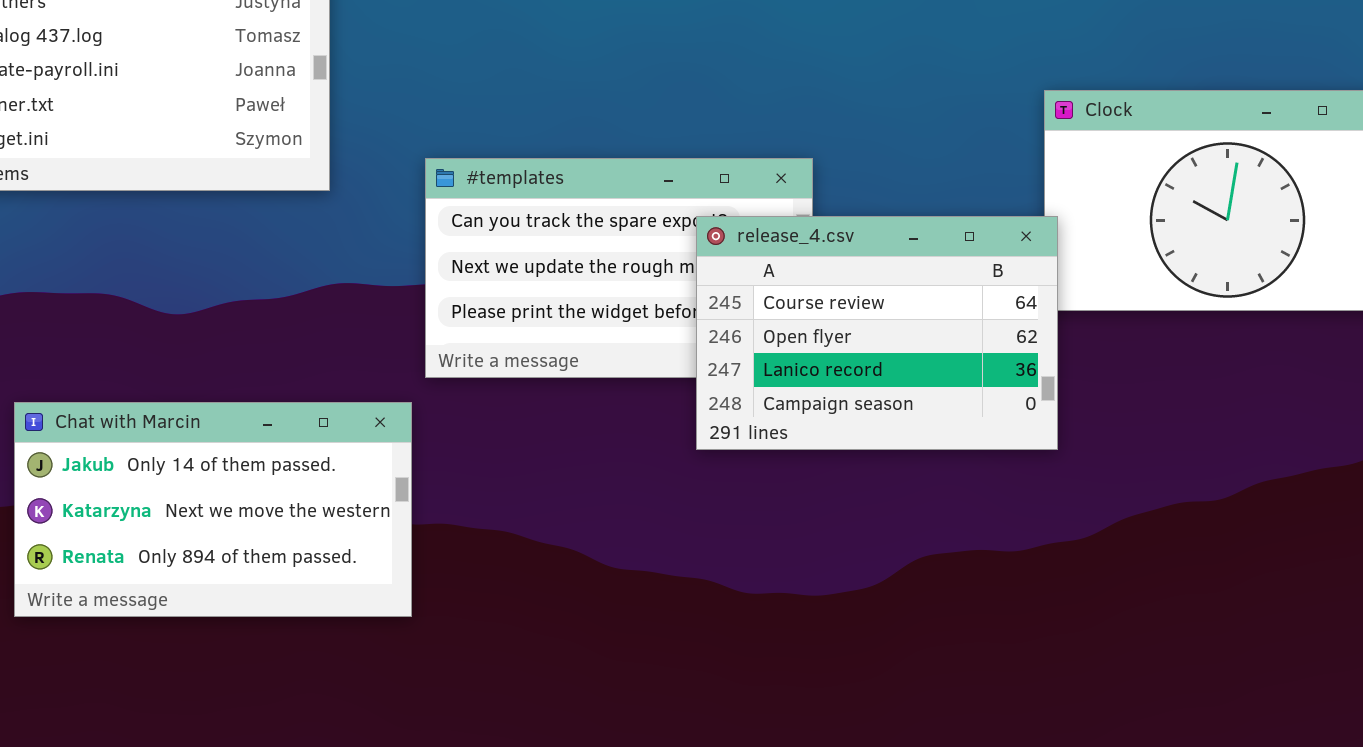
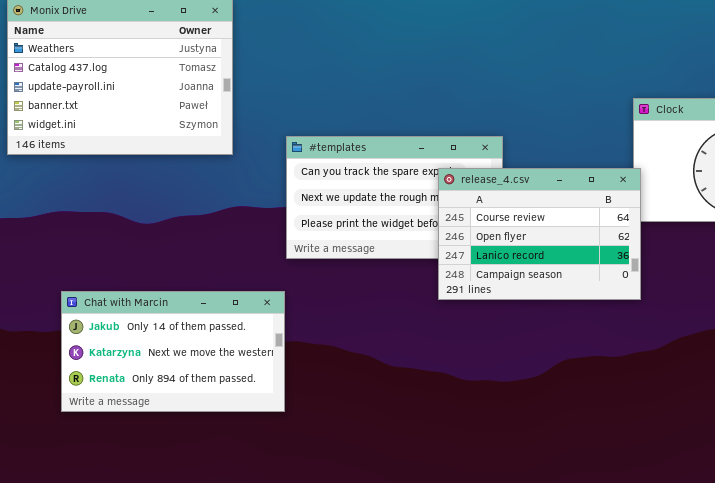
Chat with Marcin: [14,402,412,617] -> [61,291,285,412], moved

